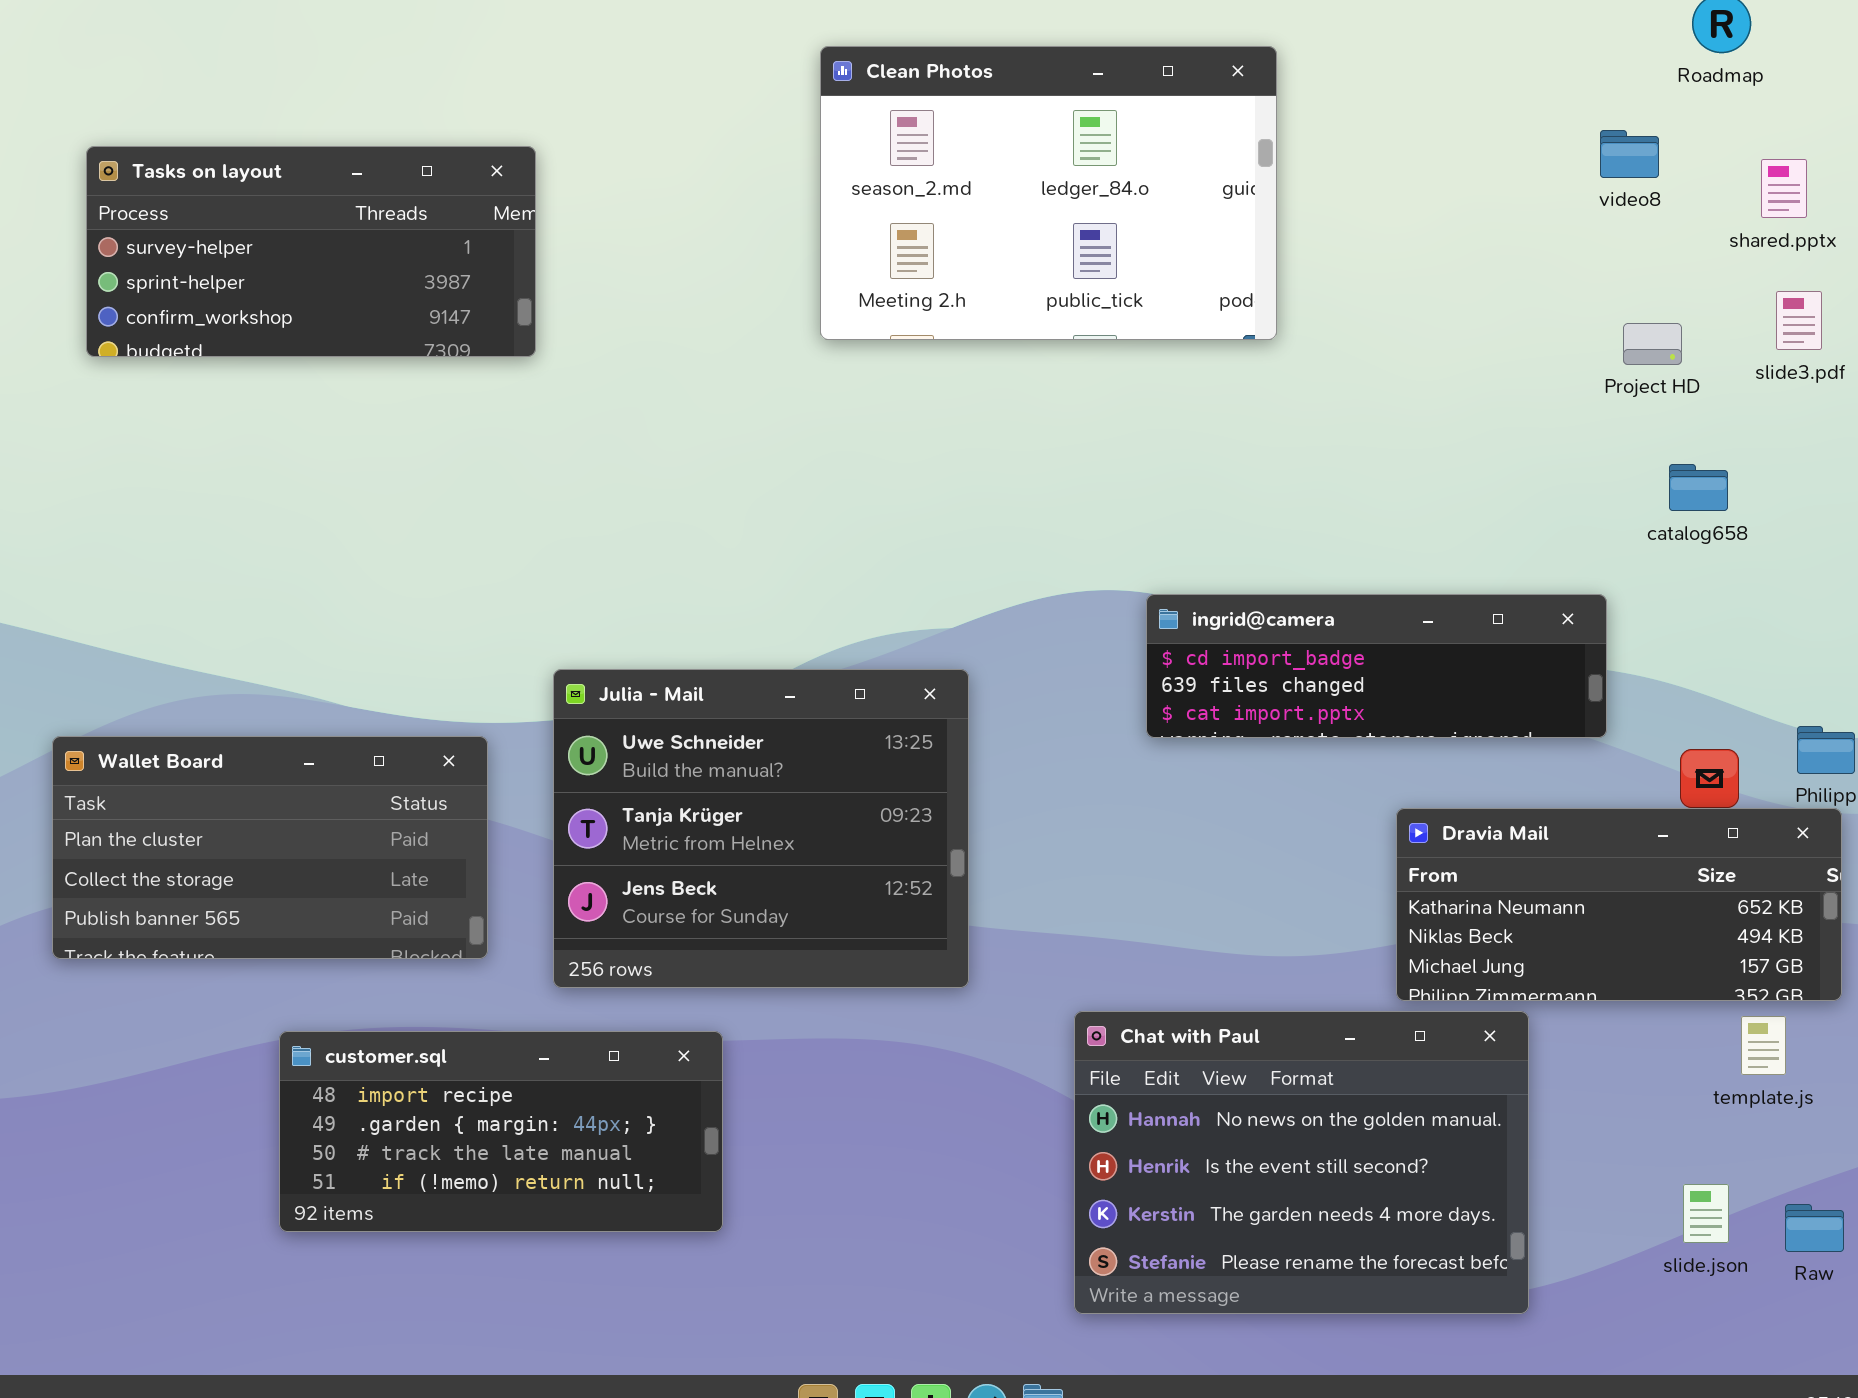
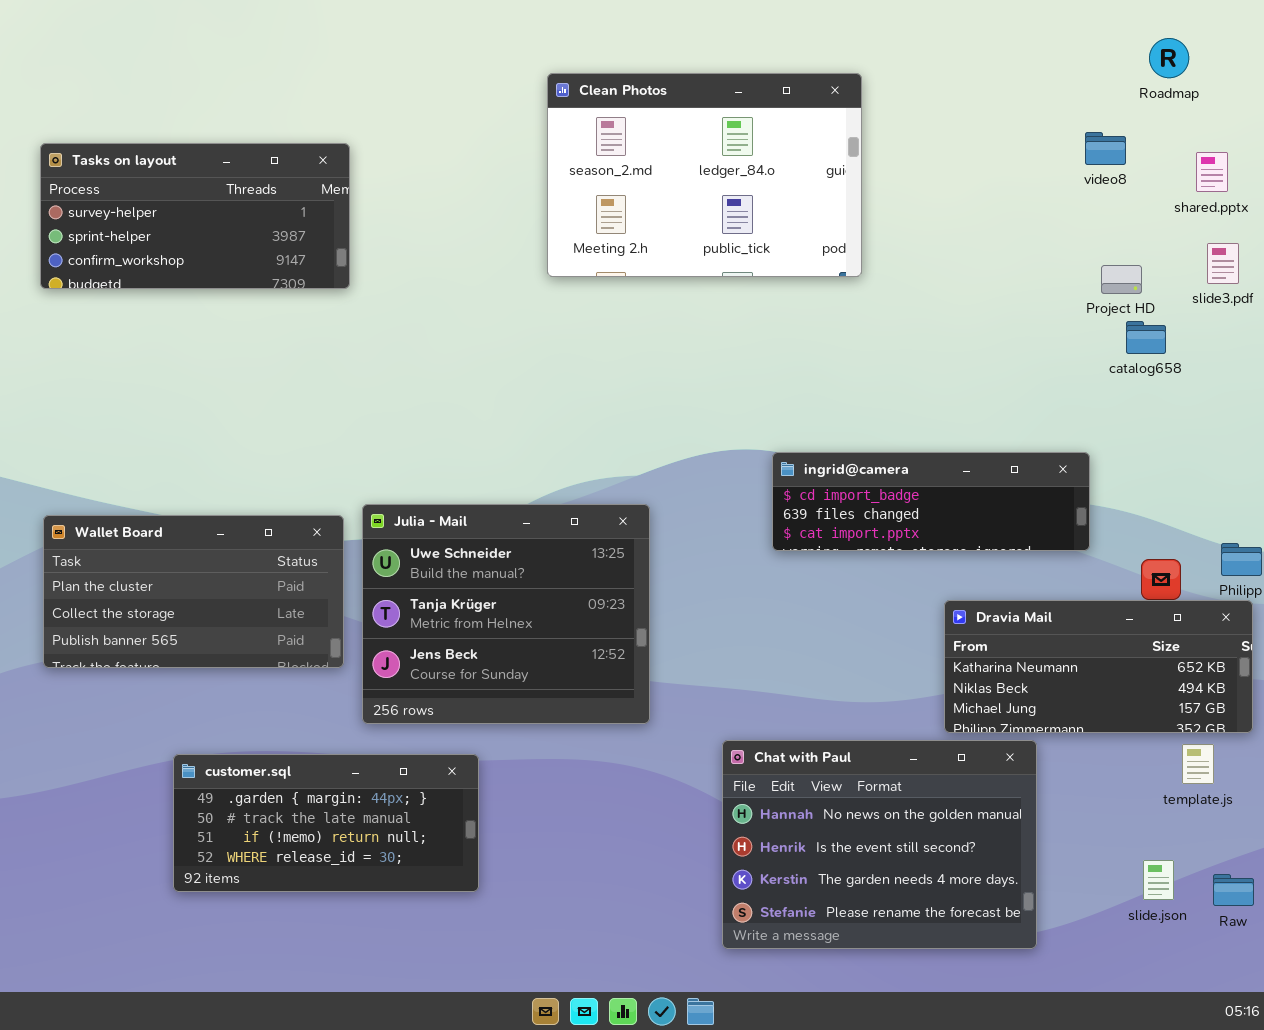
catalog658: [1669,464,1728,511] -> [1126,321,1166,354], moved
Wallet Board: [52,736,488,959] -> [43,515,344,668], moved
customer.sql: [279,1031,723,1232] -> [173,754,479,892], scrolled down 1 row

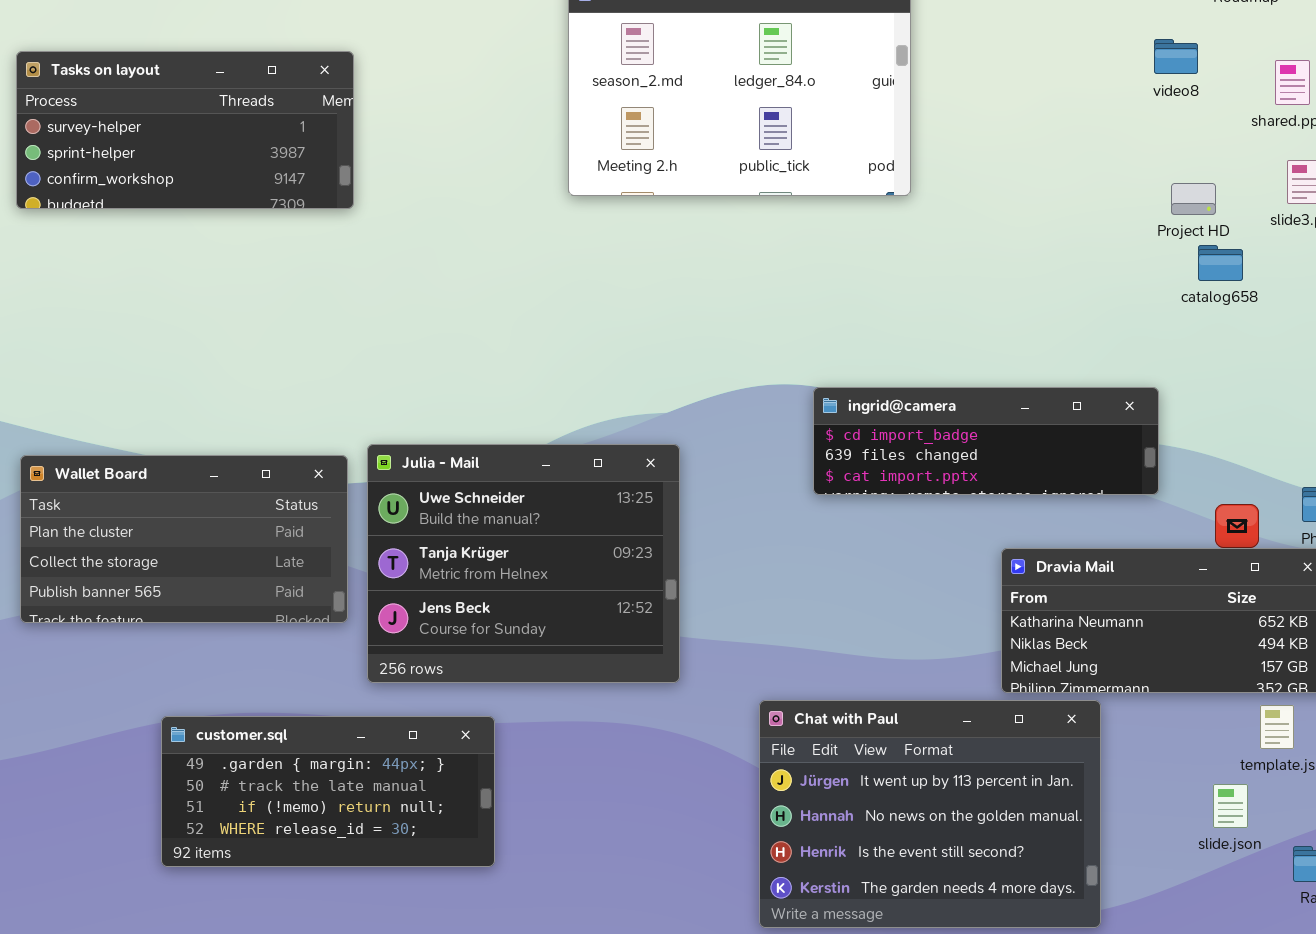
Chat with Paul: [722,740,1037,949] -> [759,700,1101,928], scrolled up 1 row
slide.json: [1143,860,1174,900] -> [1213,784,1248,828], moved

